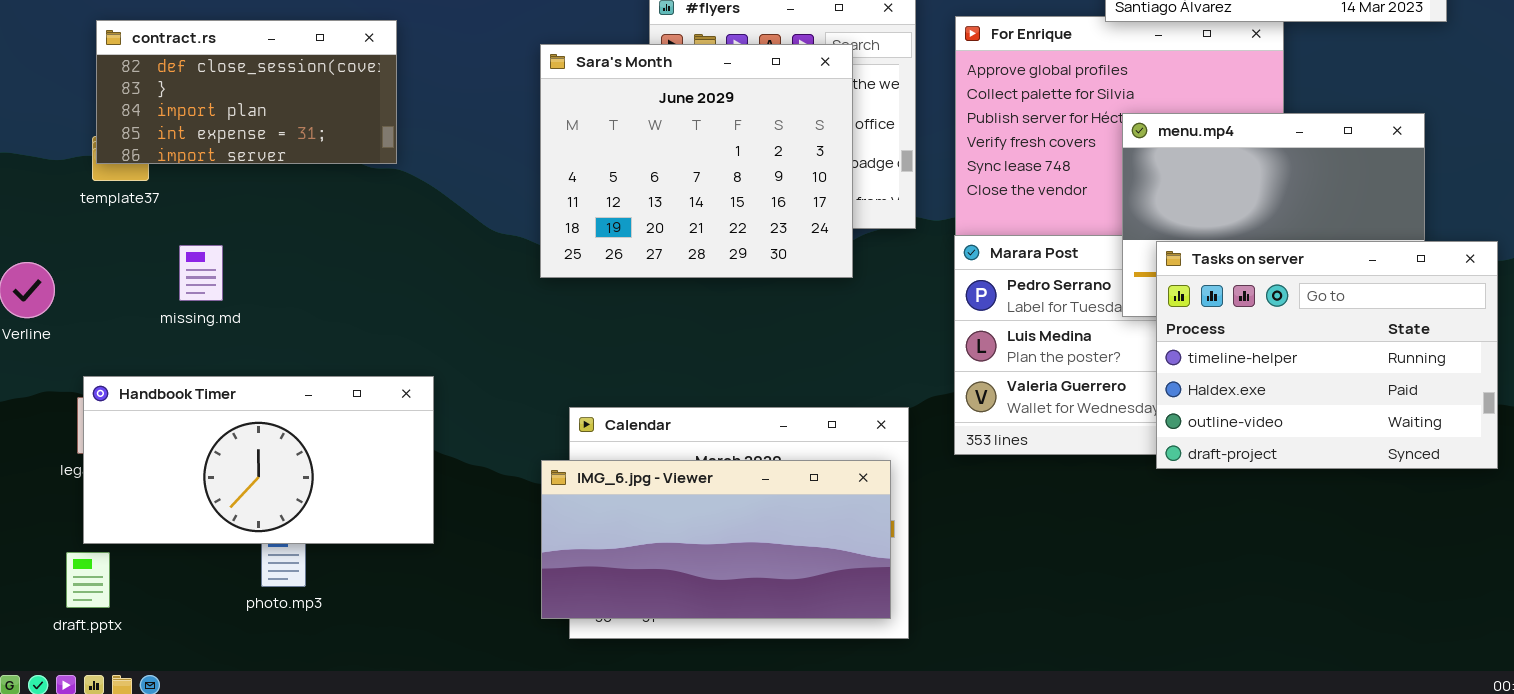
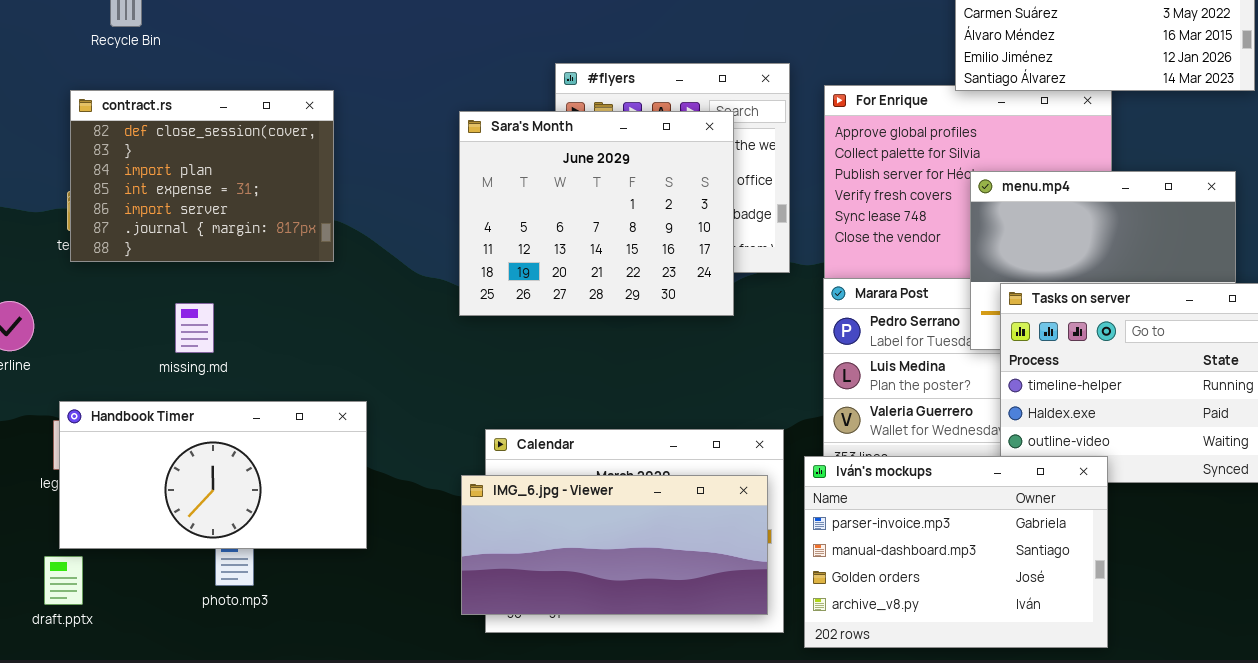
contract.rs: [96,20,397,164] -> [70,90,334,262], resized
missing.md: [179,245,223,301] -> [175,303,214,353], moved
Iván's mockups: none -> [804,456,1108,648], opened

